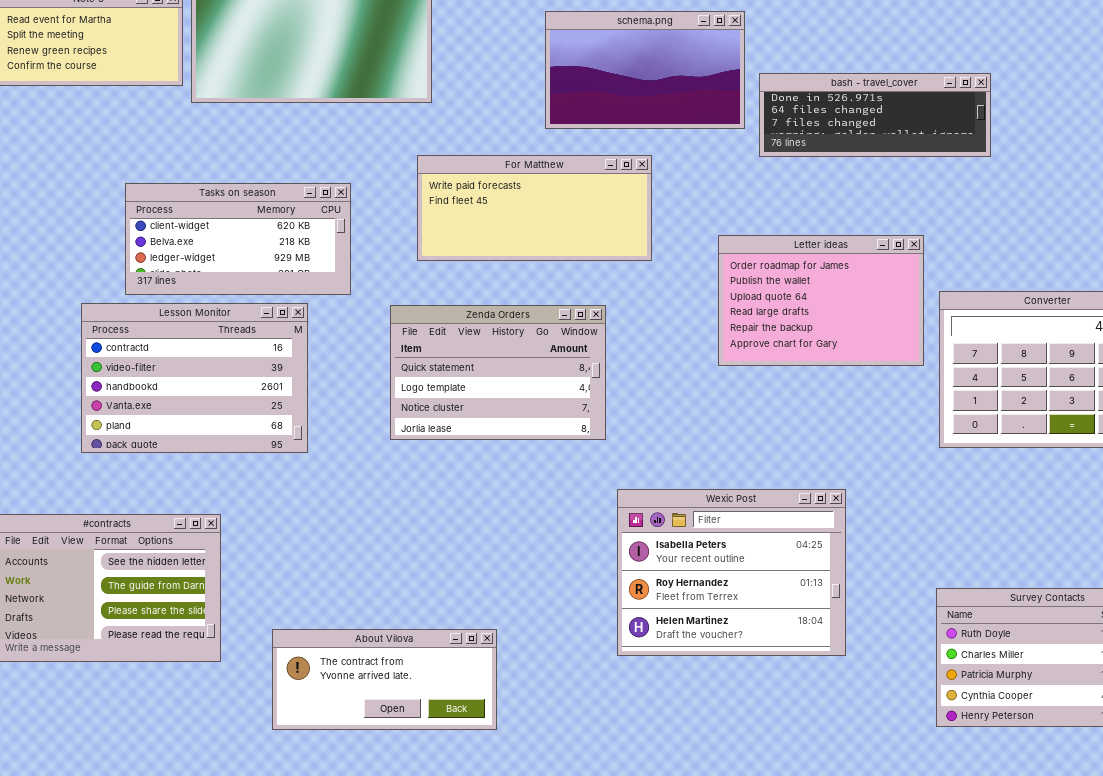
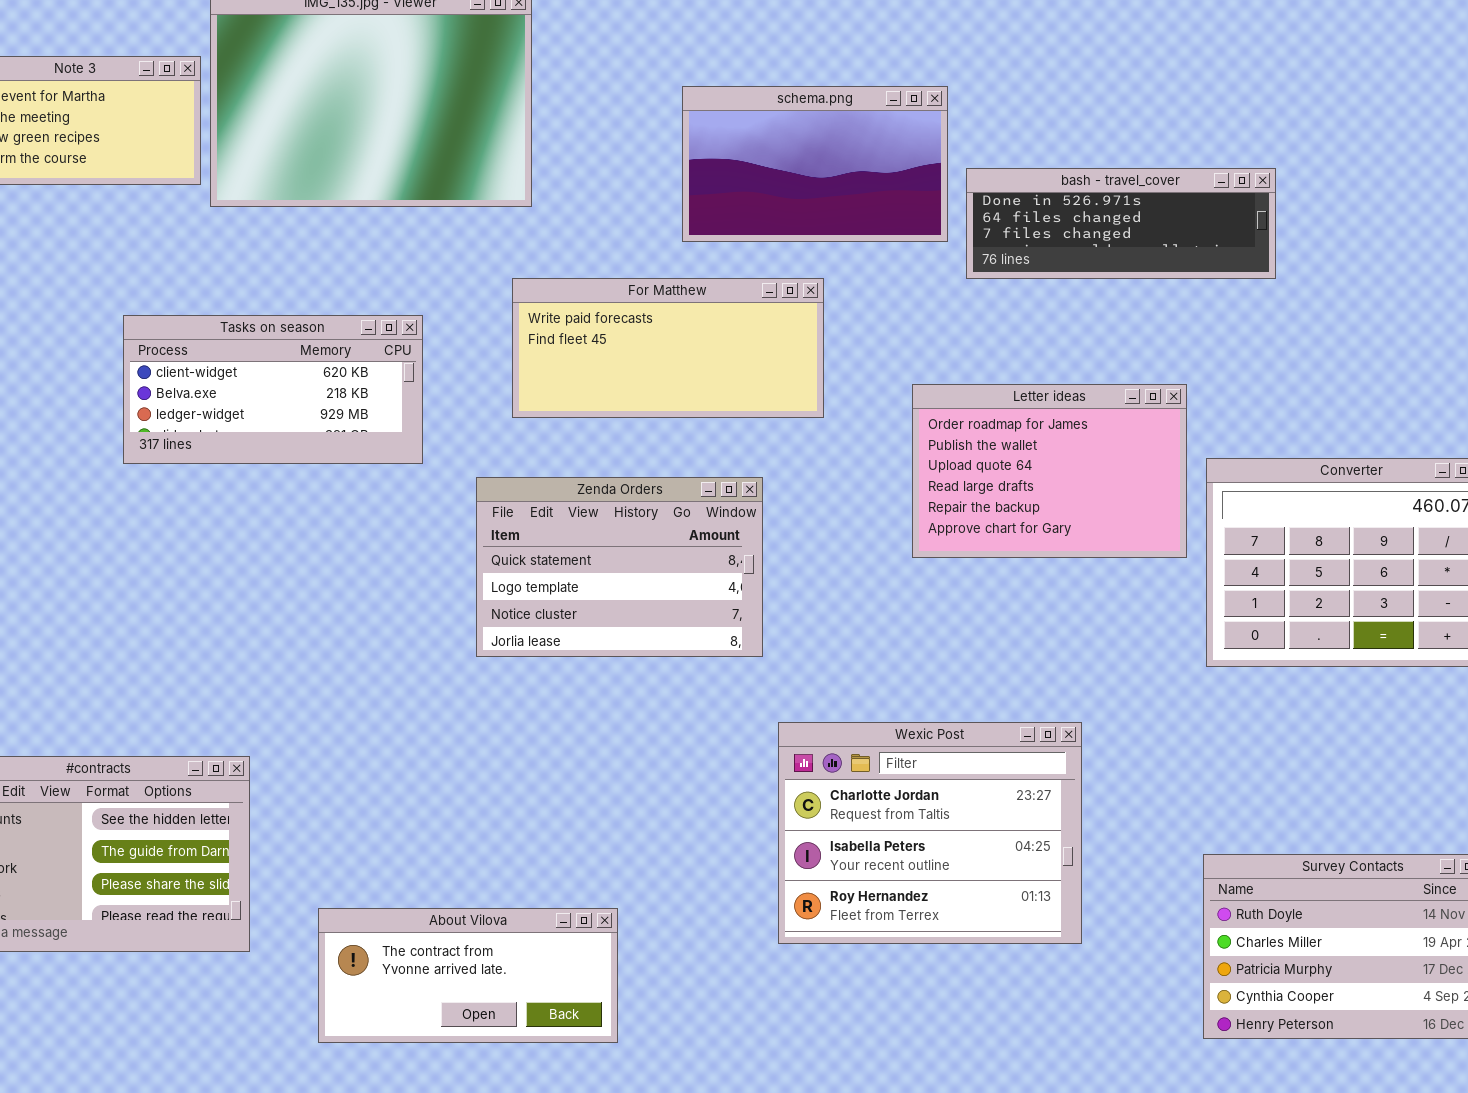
Lesson Monitor: [81,303,308,453] -> none, closed
Wexic Post: [617,489,846,656] -> [778,722,1082,944], scrolled up 1 row

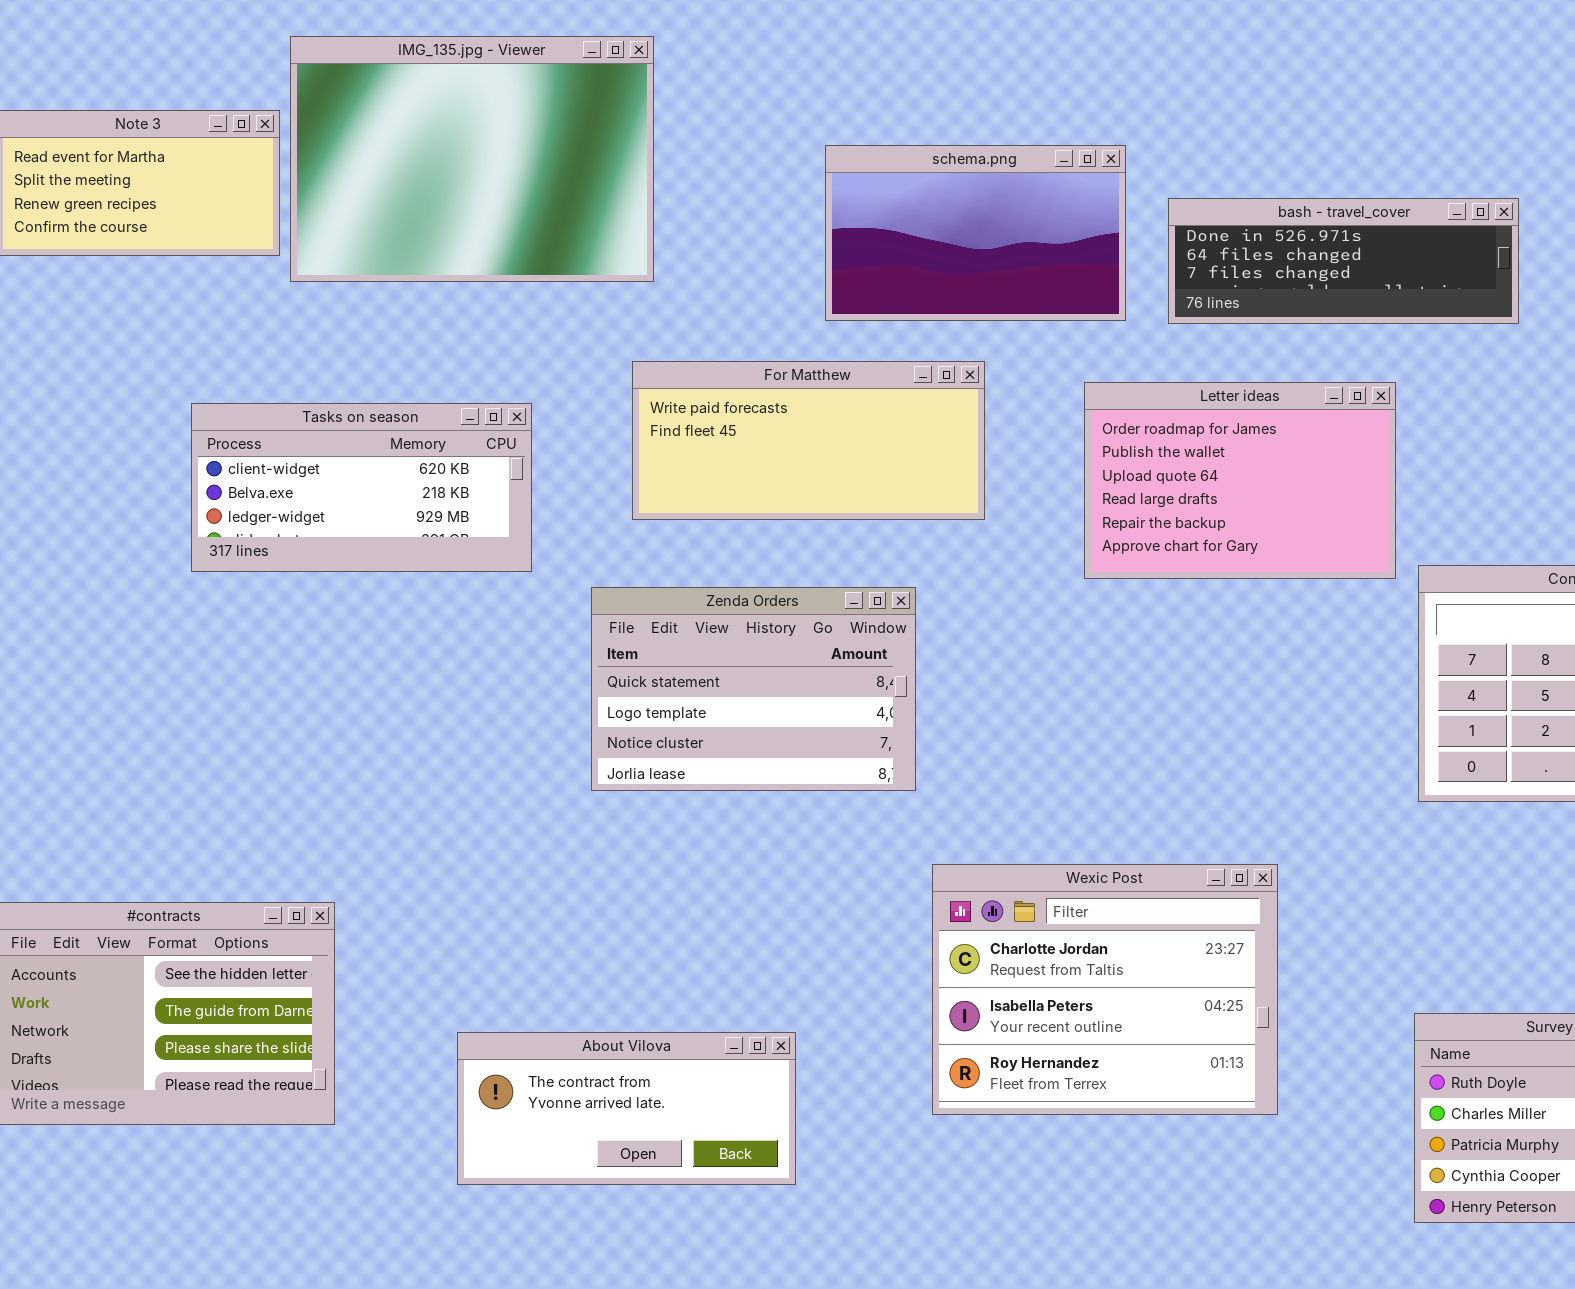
bash - travel_cover: [966,168,1276,279] -> [1168,198,1519,324], moved
Letter ideas: [912,384,1187,558] -> [1084,382,1396,579], moved
About Vilova: [318,908,618,1043] -> [457,1032,796,1185], moved

